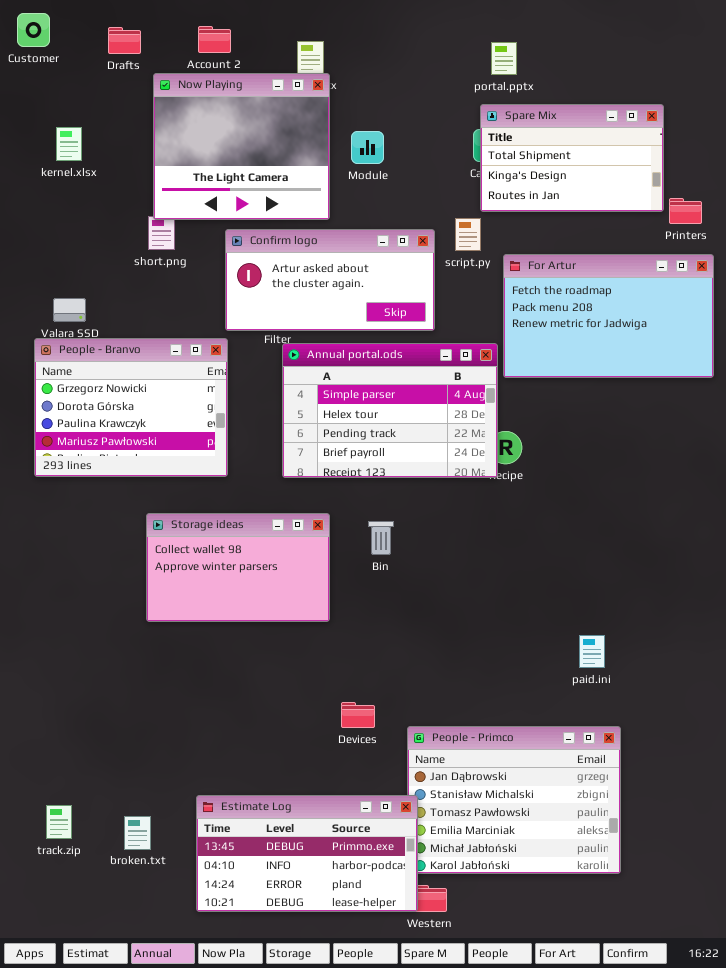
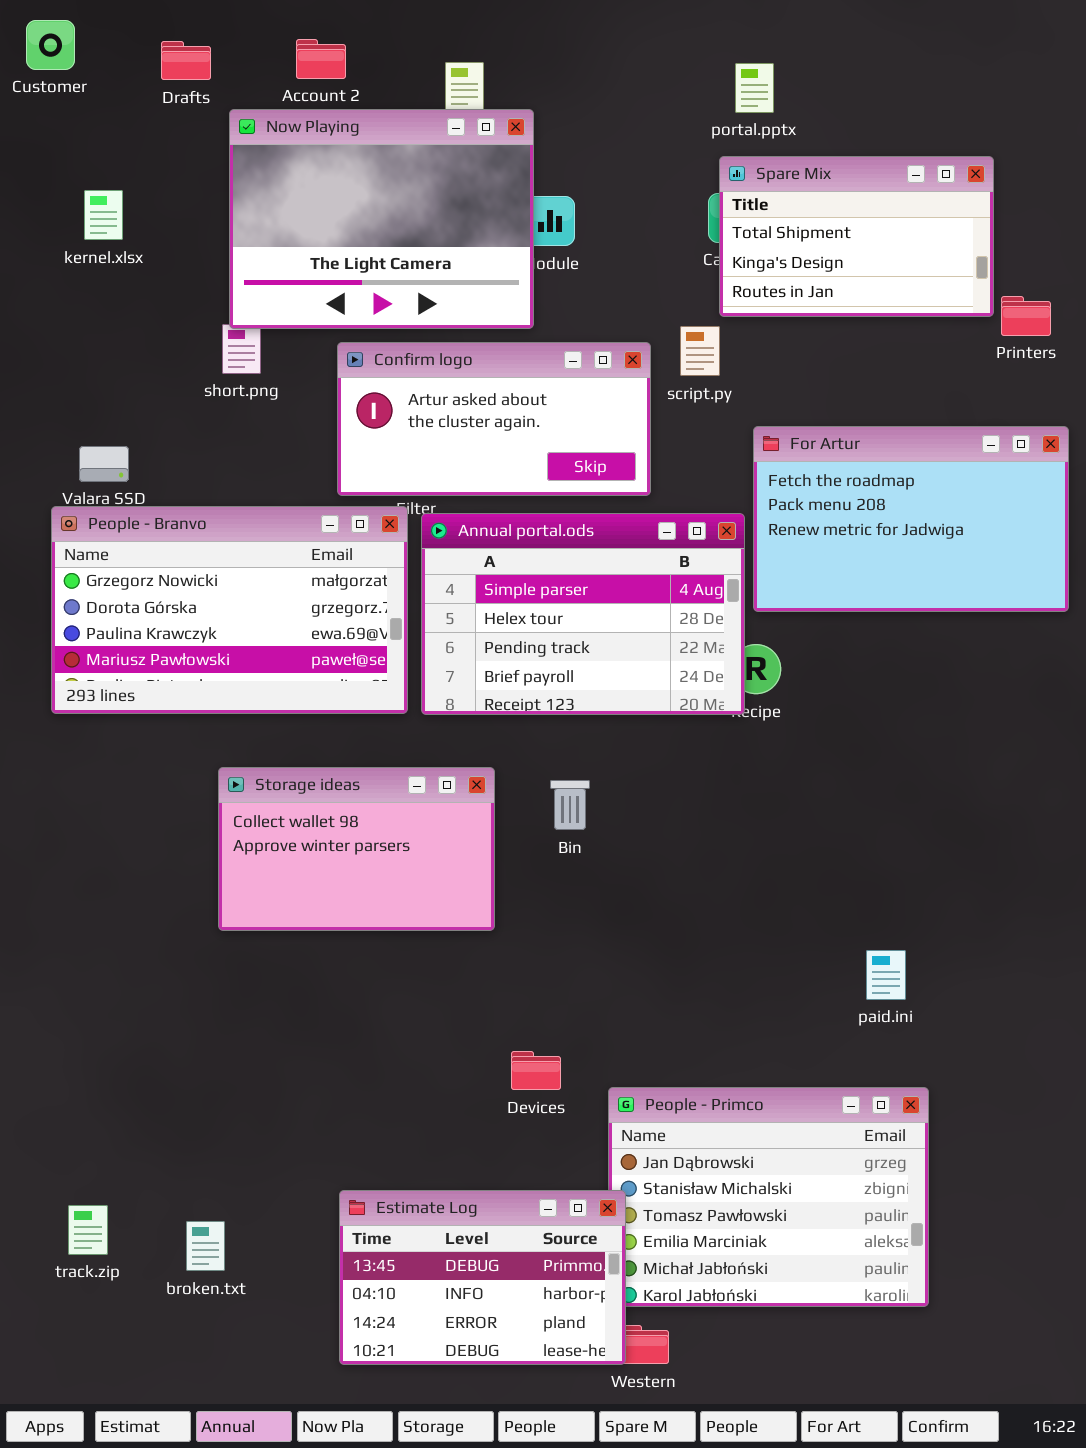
Now Playing: [153,73,330,220] -> [229,109,534,329], resized
For Artur: [503,254,714,378] -> [753,426,1069,612], moved
People - Branvo: [34,338,228,477] -> [51,506,408,714], resized
Estimate Log: [196,795,418,912] -> [339,1190,626,1365], resized

